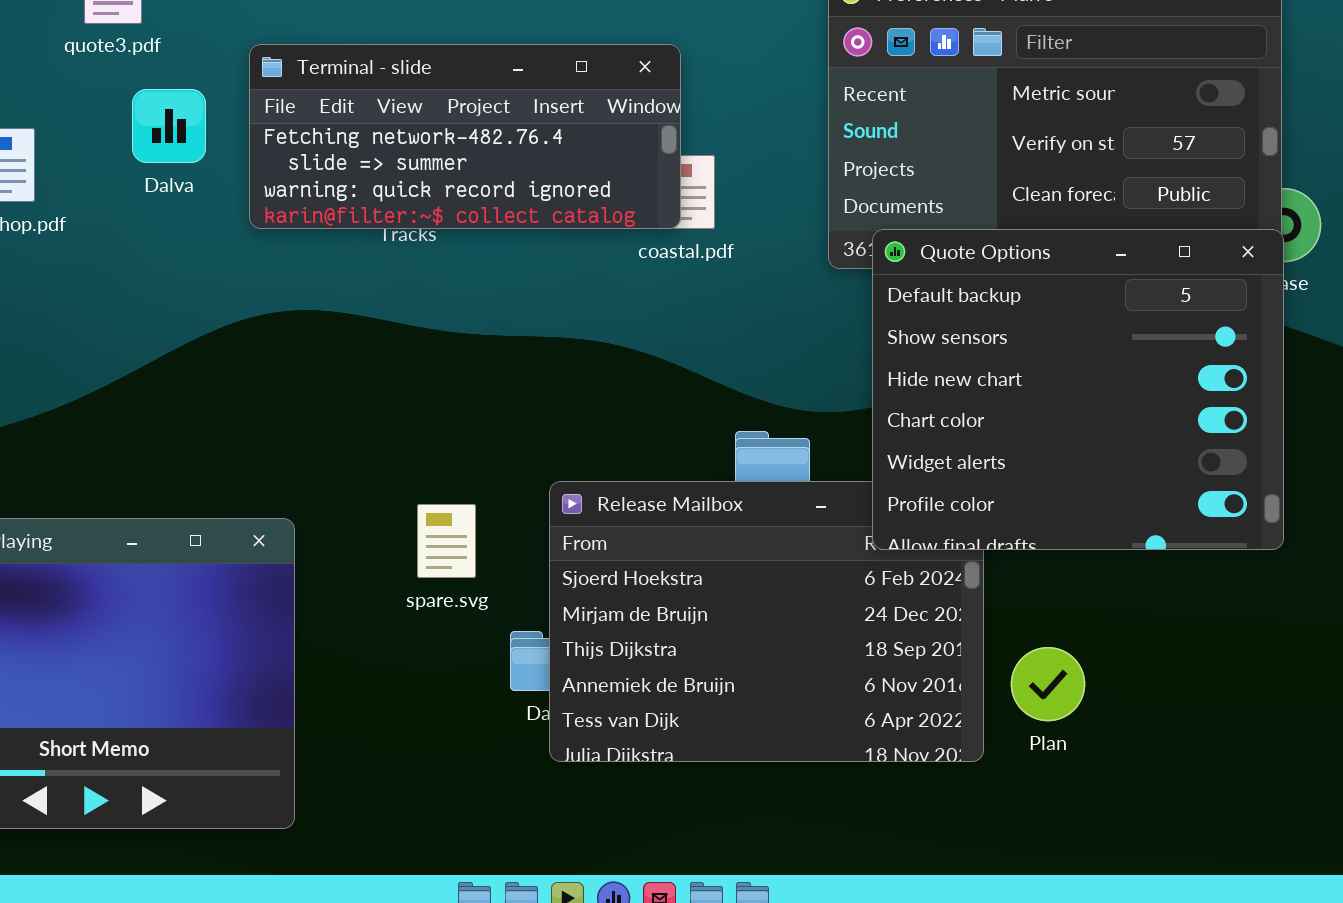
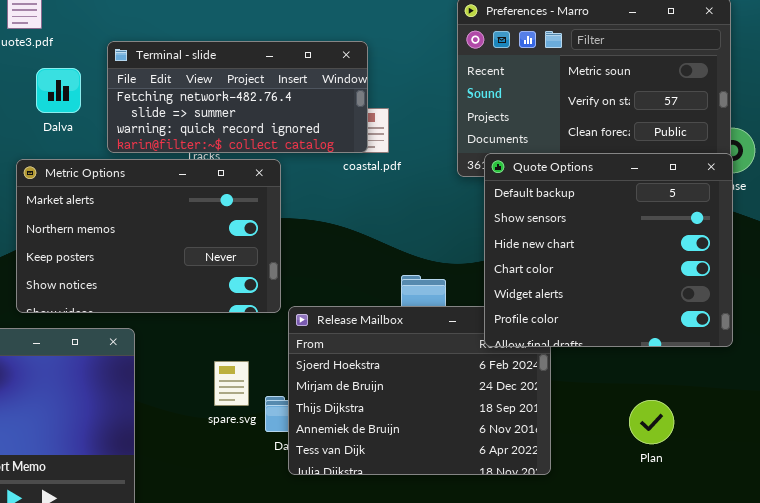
Metric Options: none -> [16,159,281,313], opened
spare.svg: [417,504,476,578] -> [214,361,249,406], moved
Plan: [1011,647,1085,721] -> [629,400,674,444], moved

